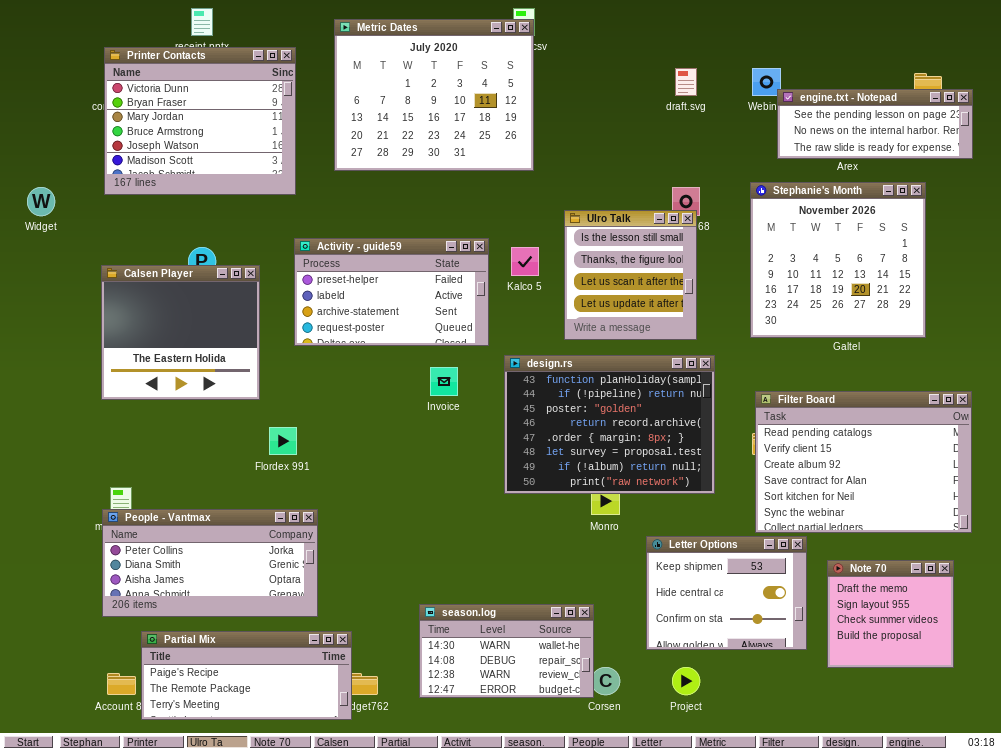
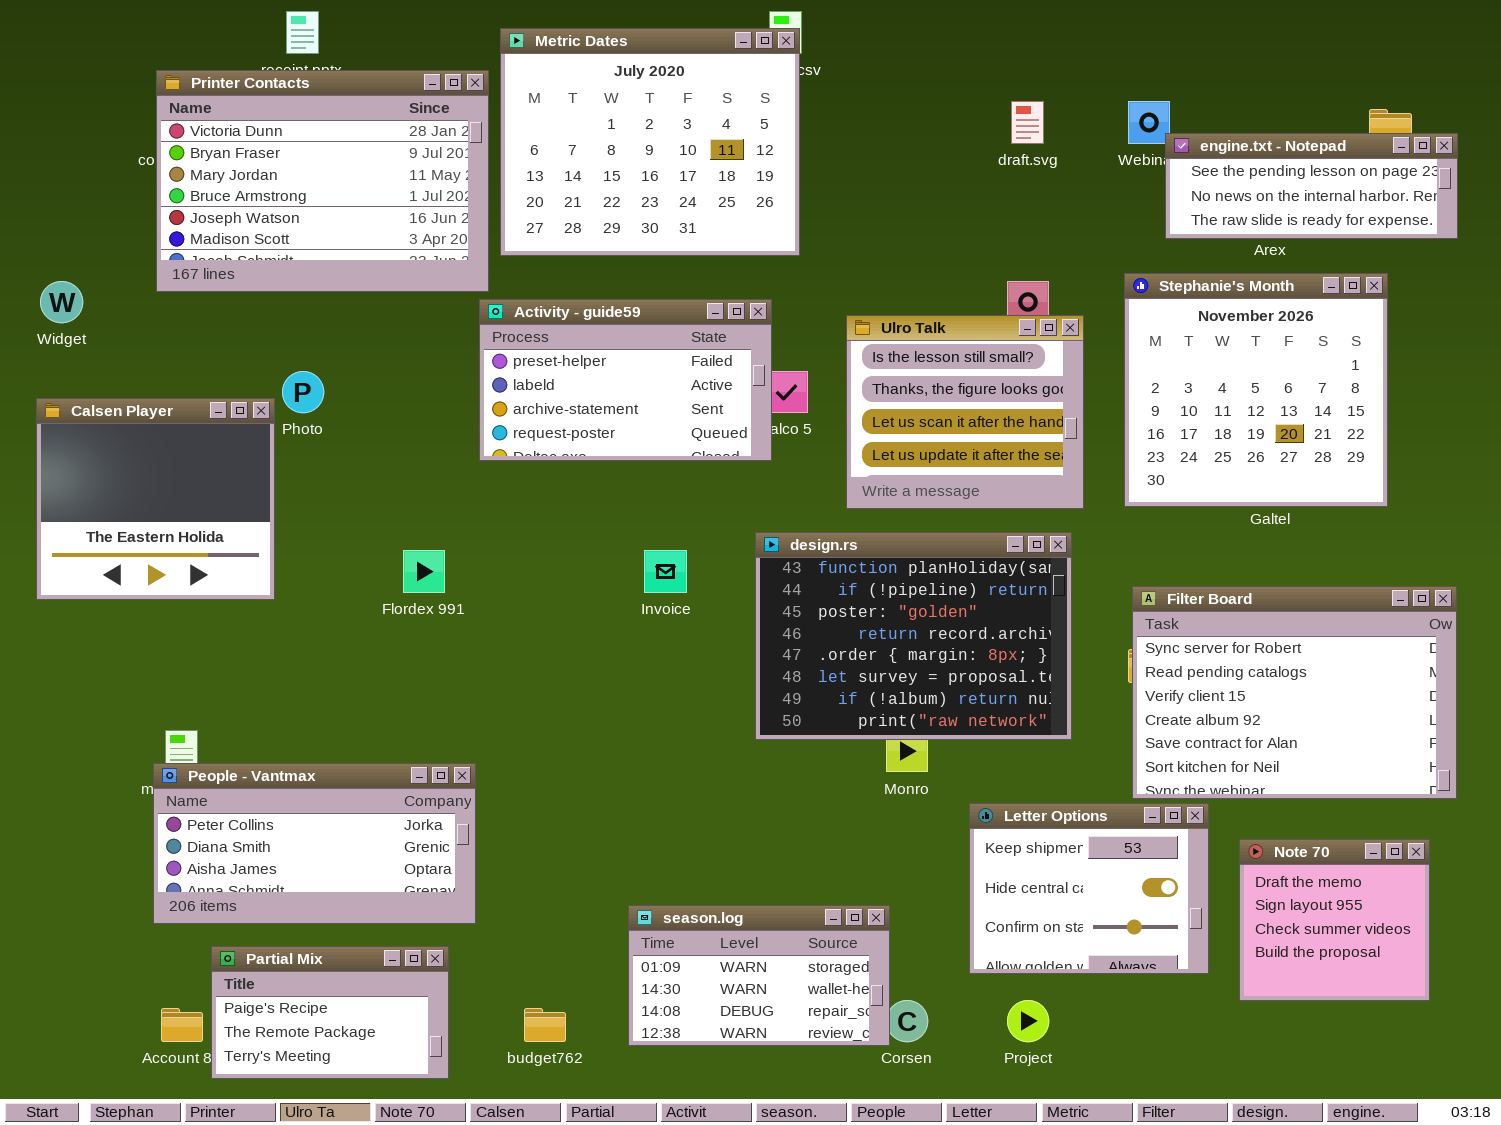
Printer Contacts: [104,47,296,195] -> [156,70,489,292], resized
Ulro Talk: [564,210,697,340] -> [846,315,1084,509], resized
Activity - guide59: [294,238,489,346] -> [479,299,772,461], moved
Calsen Player: [101,265,260,400] -> [36,398,275,600], moved
Filter Board: [755,391,972,533] -> [1132,586,1457,799], scrolled up 1 row
Flordex 991: [269,427,297,455] -> [403,550,445,593], moved
season.log: [419,604,594,698] -> [628,905,890,1046], scrolled up 1 row
Partial Mix: [141,631,352,720] -> [211,946,449,1079], resized

